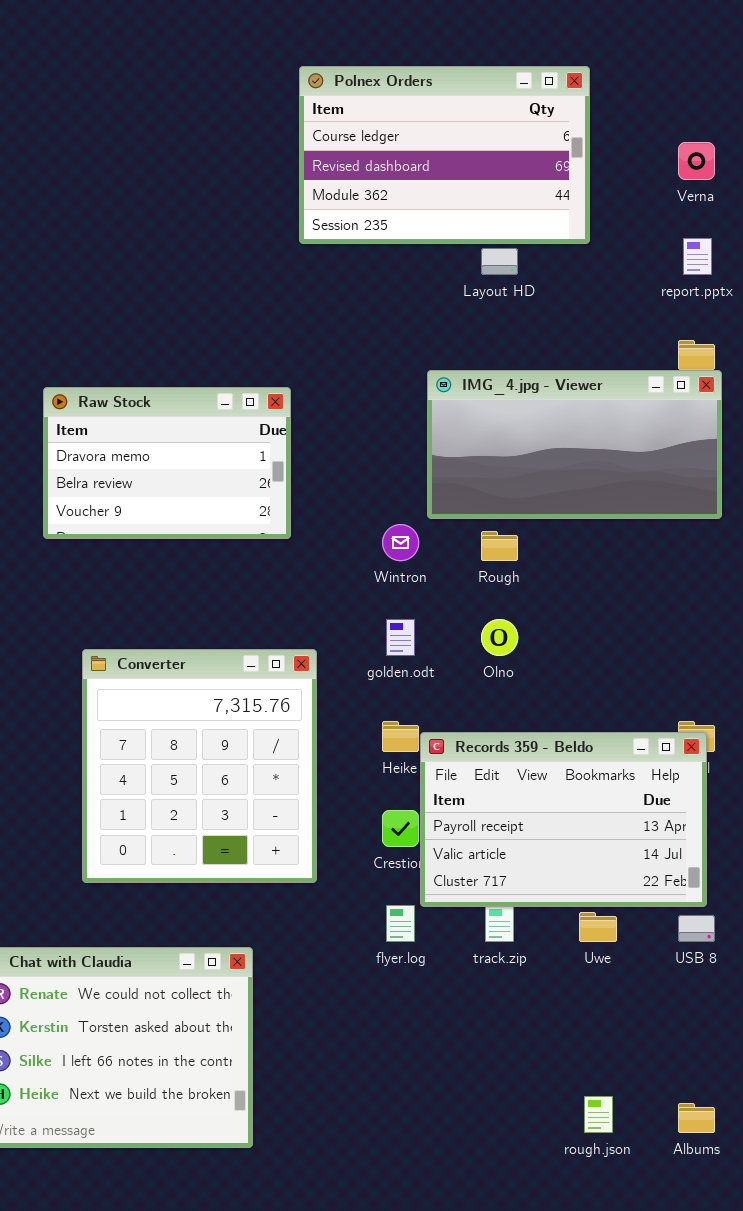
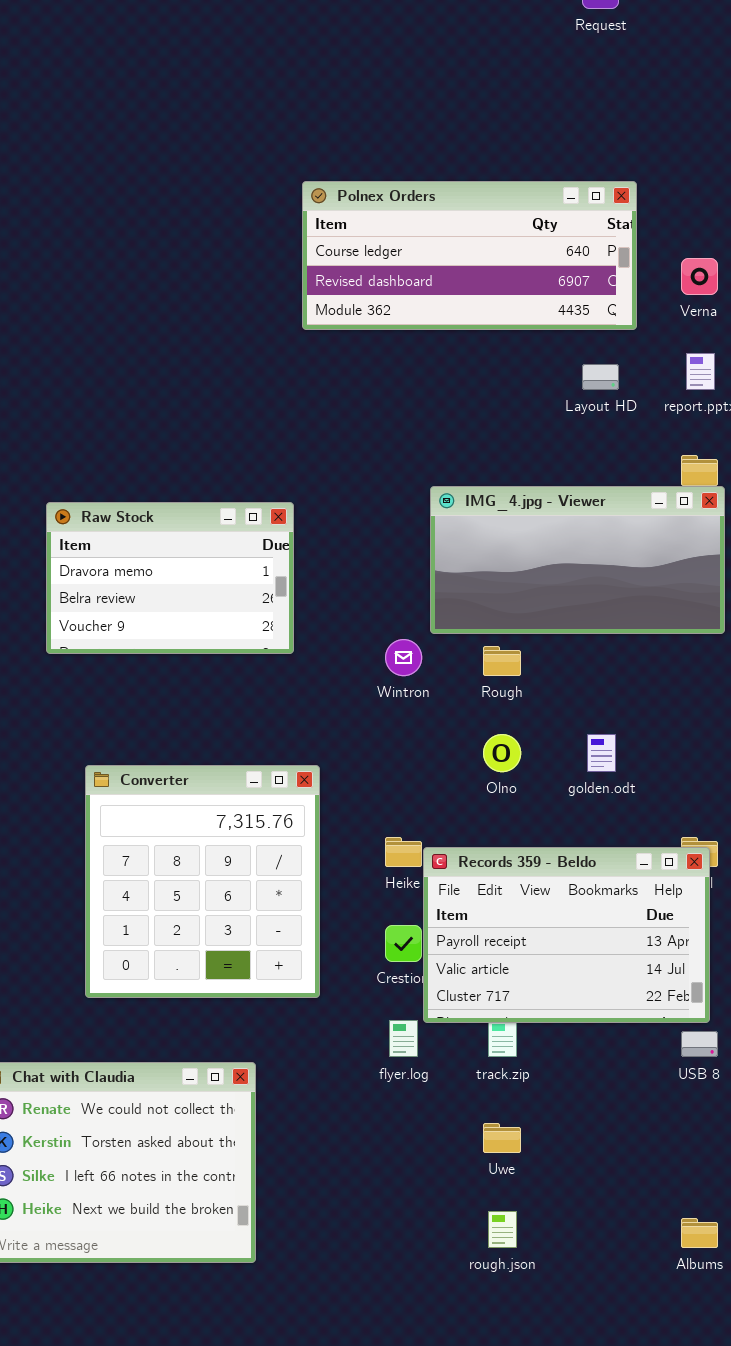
Polnex Orders: [299,66,590,244] -> [302,181,637,330], resized
Layout HD: [481,248,518,275] -> [582,364,619,390], moved
golden.odt: [386,619,415,656] -> [587,734,616,772], moved
Uwe: [579,912,617,942] -> [483,1123,521,1153], moved
rough.json: [584,1096,613,1133] -> [488,1211,517,1248], moved

